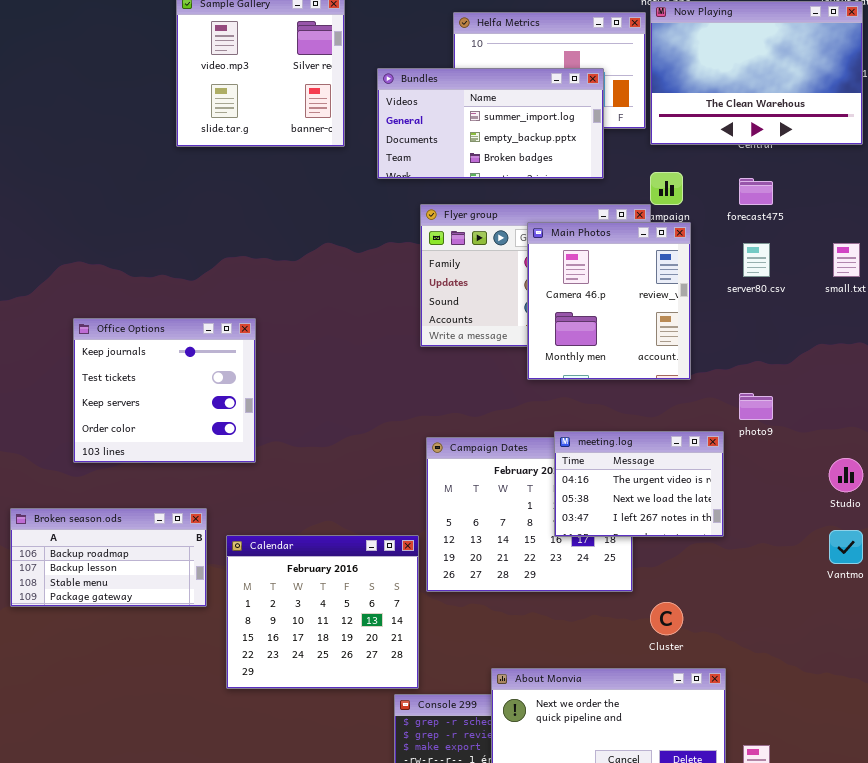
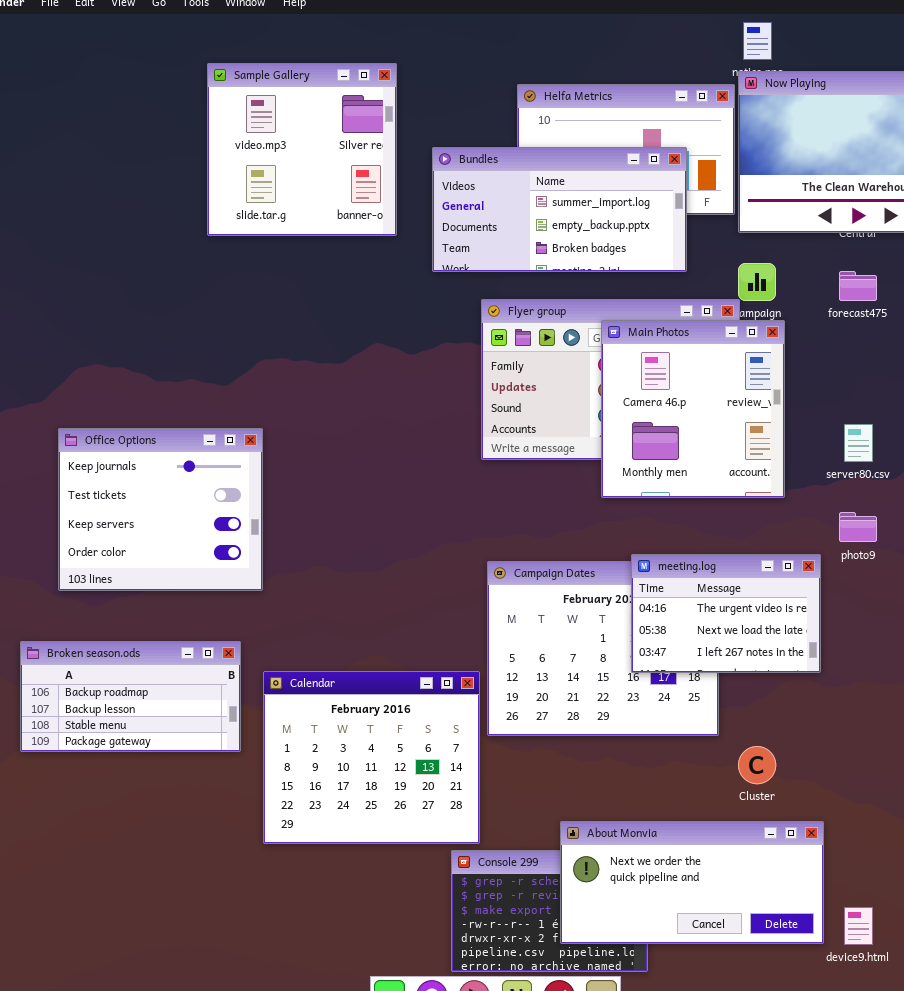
server80.csv: [743,243,770,277] -> [844,424,873,462], moved
Office Options: [73,318,256,463] -> [58,428,263,591], moved

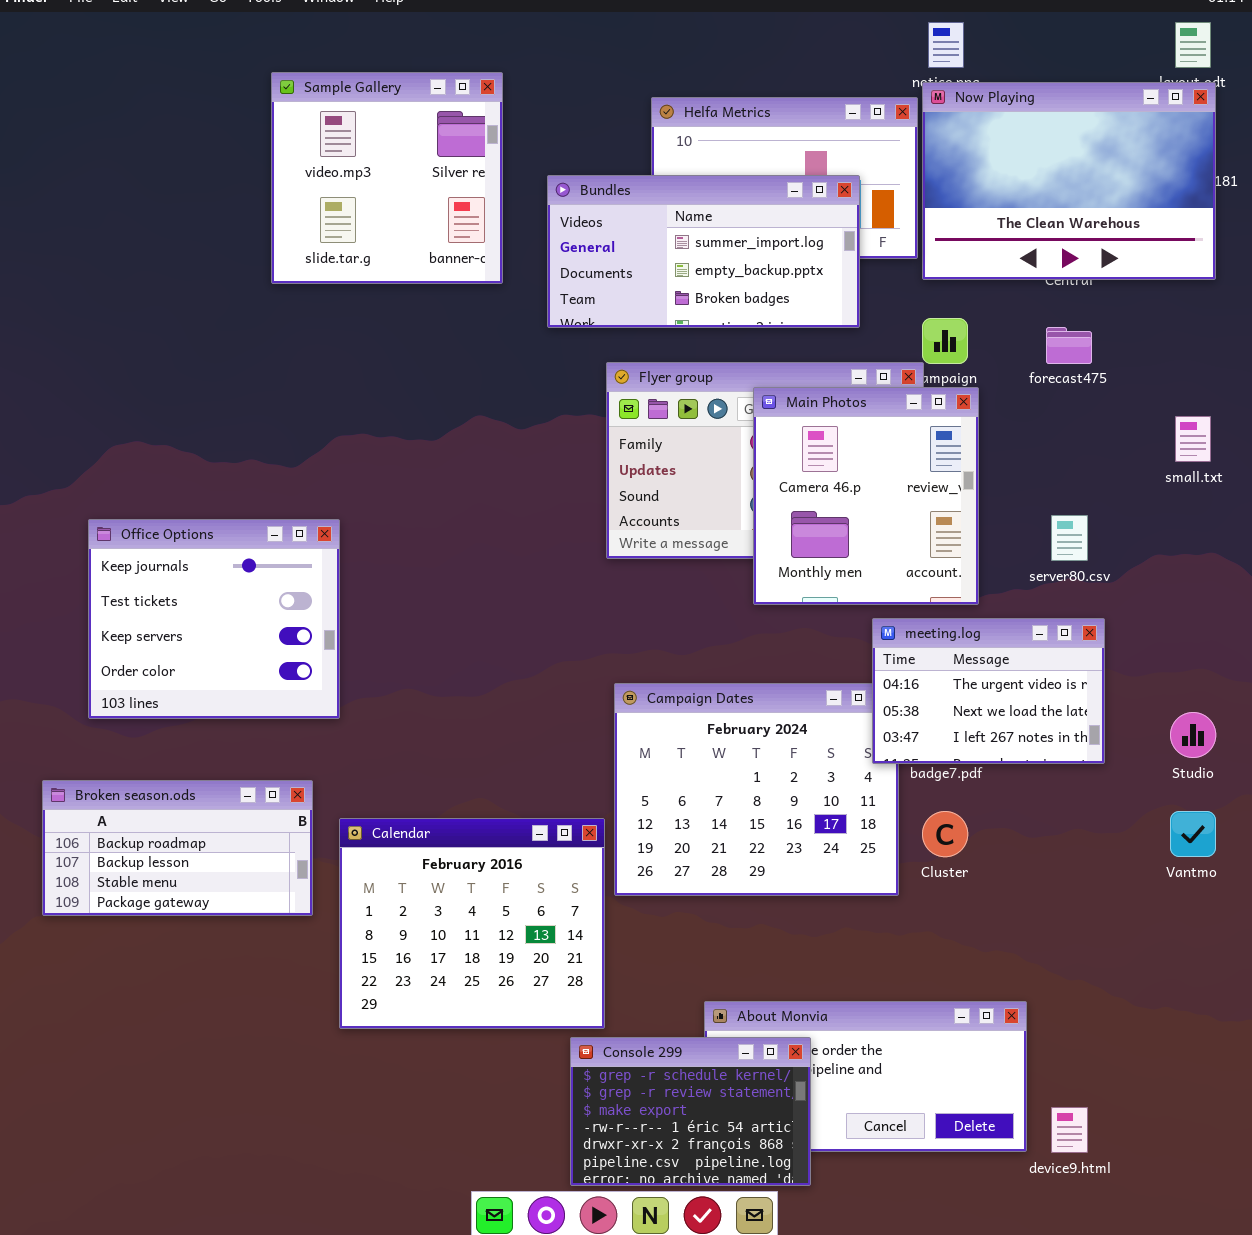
meeting.log: [631,554,821,673] -> [872,618,1105,764], moved
Cluster: [738,746,776,784] -> [922,811,968,857], moved
Console 299: [451,850,648,972] -> [570,1037,811,1186], raised

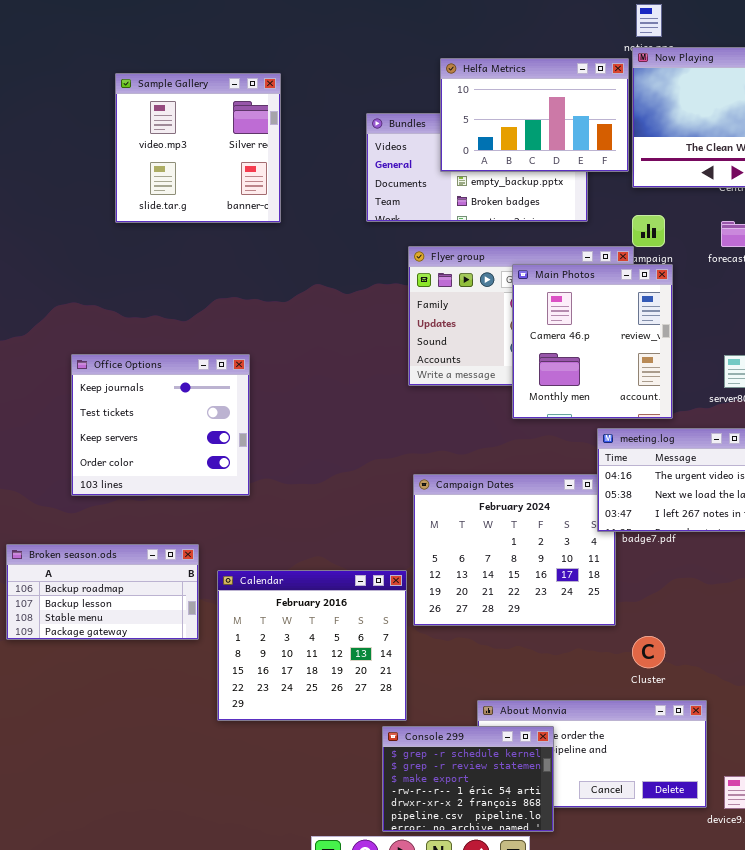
Sample Gallery: [271,72,503,284] -> [115,73,281,223], moved
Helfa Metrics: [651,97,918,259] -> [440,58,629,172], raised
Office Options: [88,519,340,719] -> [71,354,250,496], moved
Cluster: [922,811,968,857] -> [632,636,665,668], moved

